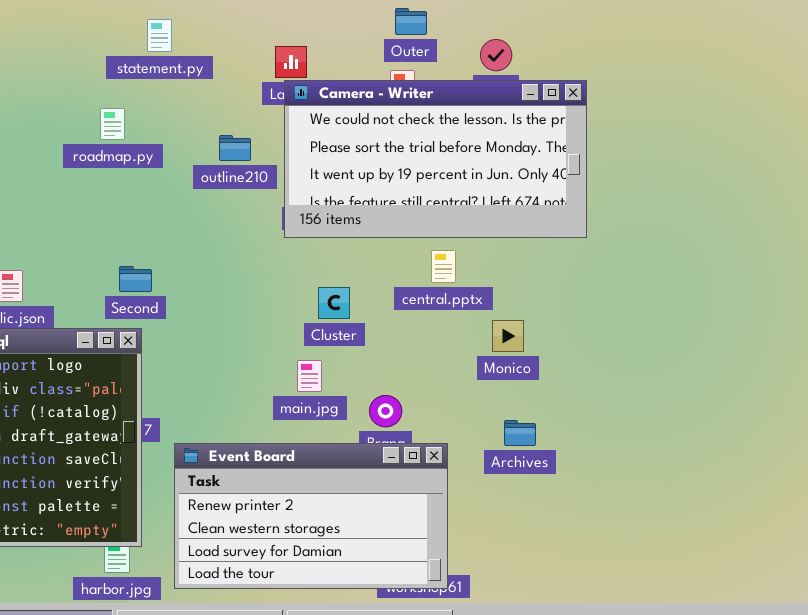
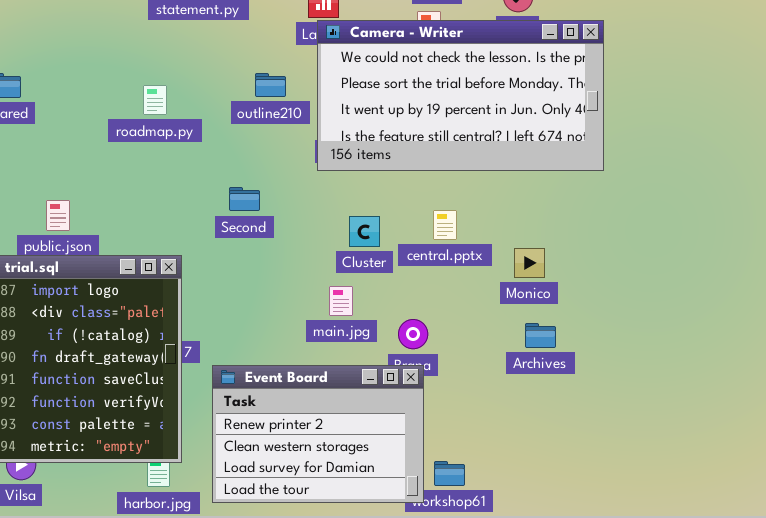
roadmap.py: [100,108,125,140] -> [143,85,167,115], moved
central.pptx: [431,250,456,283] -> [433,210,457,240], moved
Second: [119,266,152,292] -> [229,187,260,211], moved
Archives: [504,420,536,446] -> [525,323,556,348], moved
Event Board: [174,443,448,589] -> [212,365,424,503], resized

